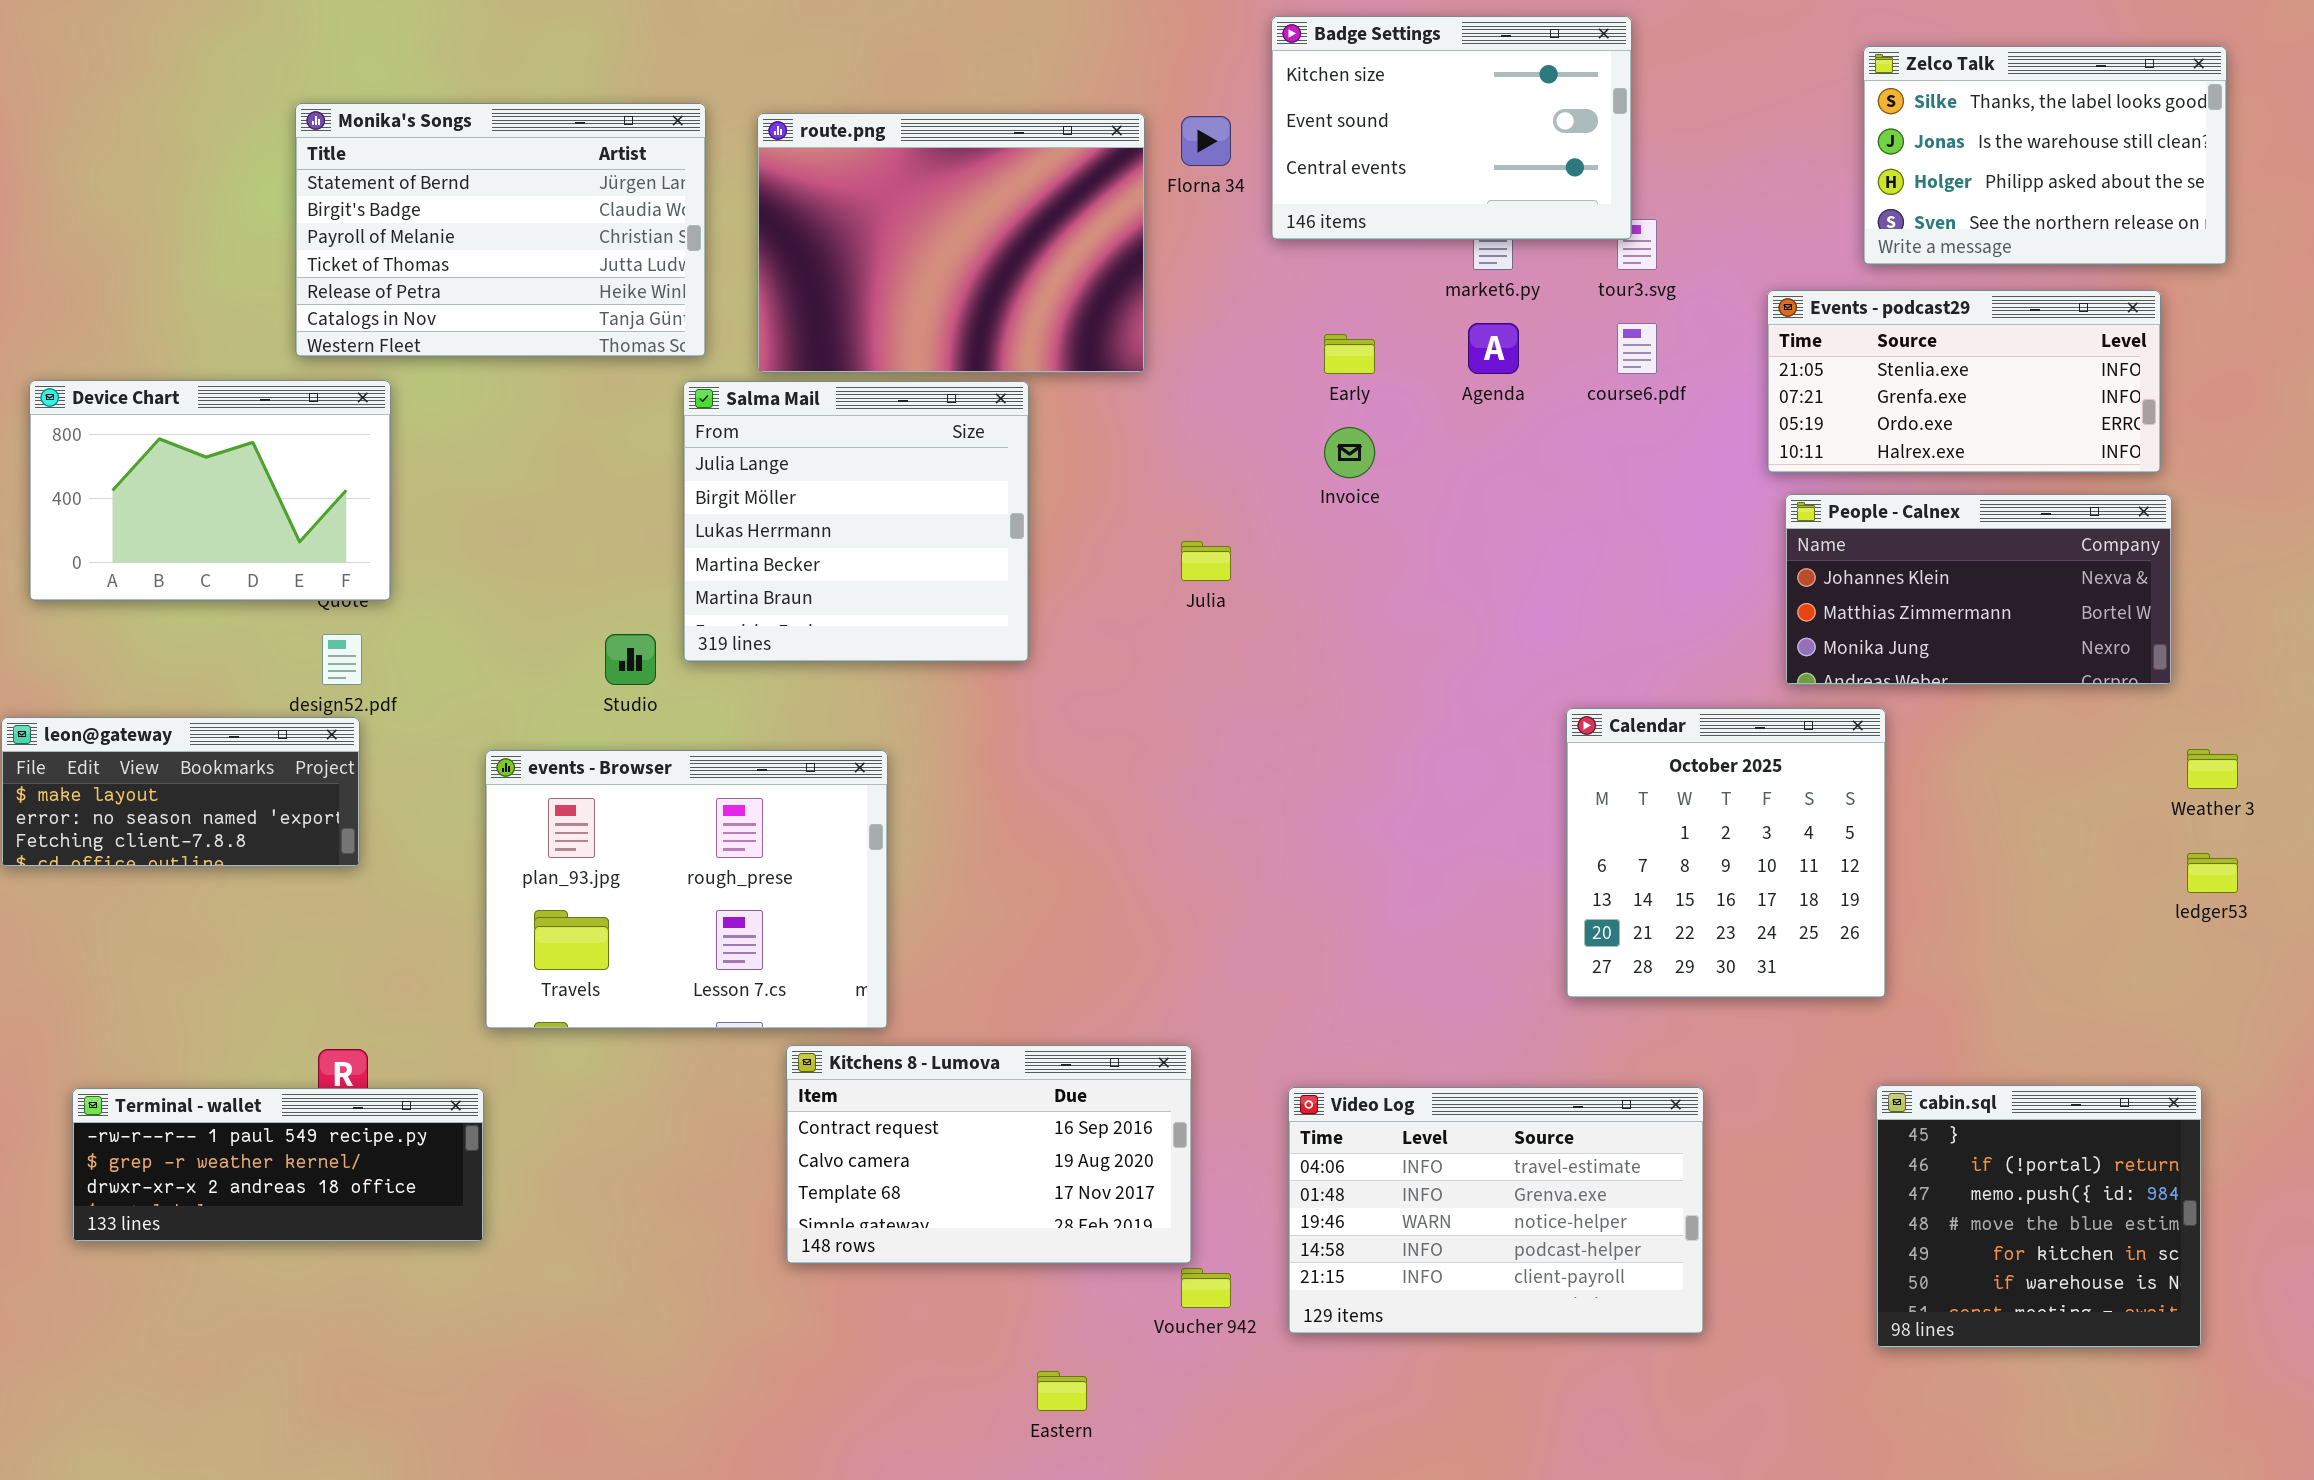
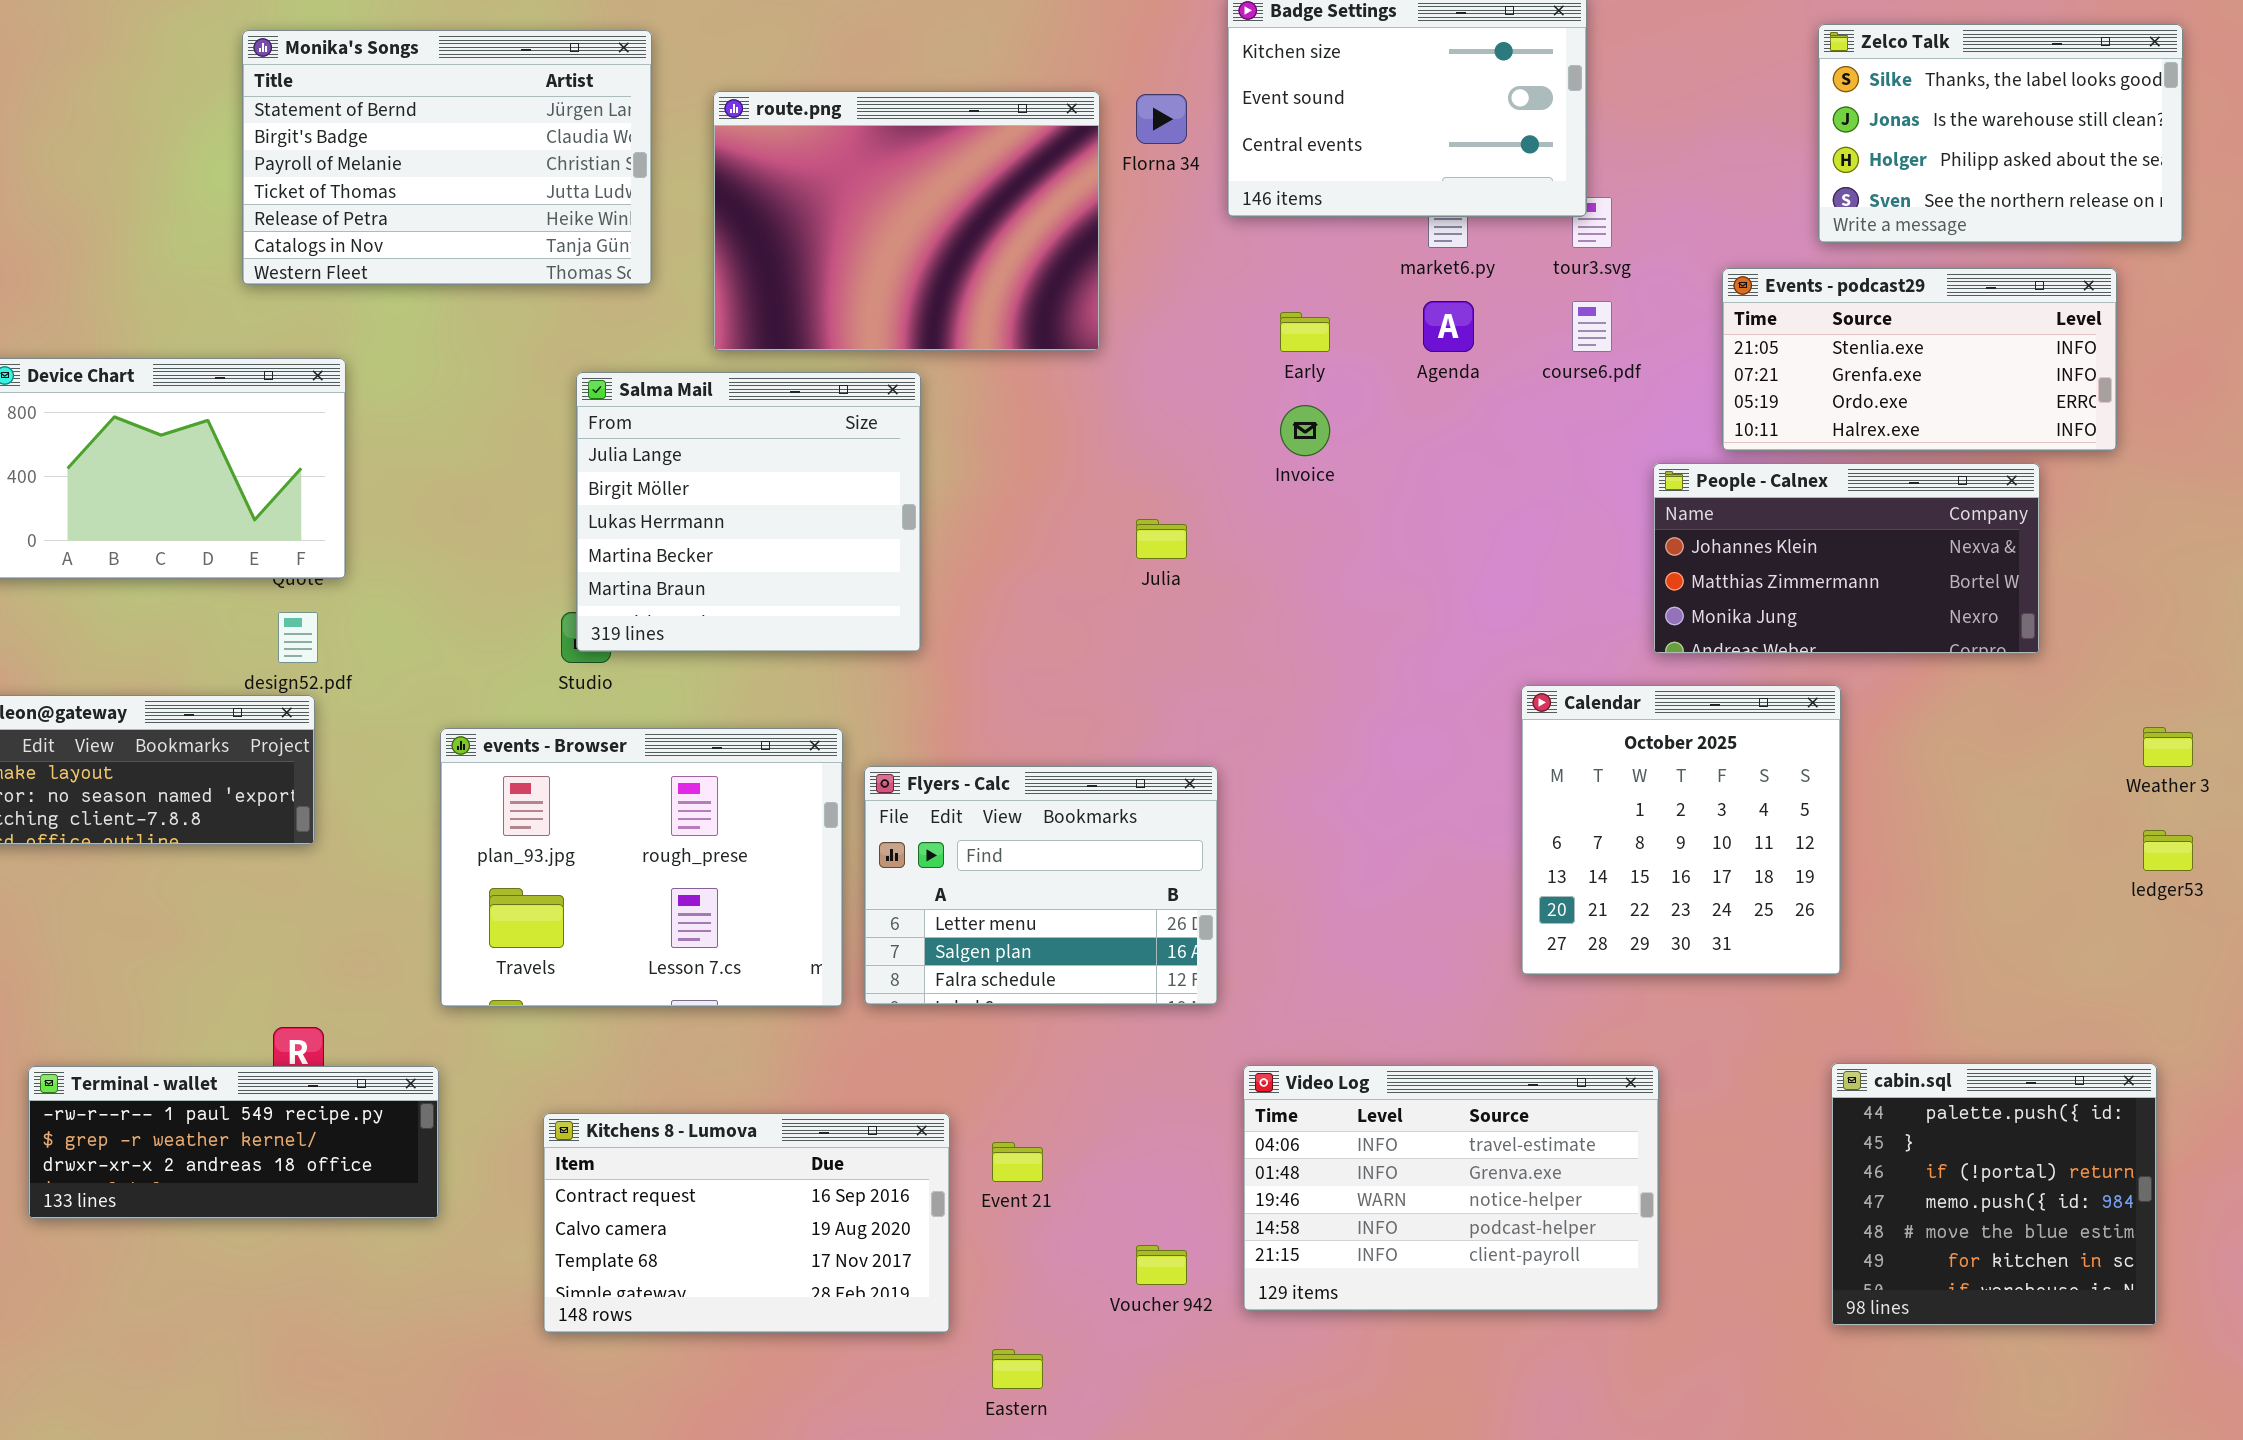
Monika's Songs: [295,103,706,357] -> [242,30,652,285], moved
Salma Mail: [683,381,1029,662] -> [576,372,921,652], moved
People - Calnex: [1785,494,2172,685] -> [1653,463,2040,654], moved
Flyers - Calc: none -> [864,766,1218,1005], opened
Kitchens 8 - Lumova: [786,1045,1192,1264] -> [543,1113,950,1333], moved
cabin.sql: [1876,1085,2202,1348] -> [1831,1063,2157,1326], scrolled up 1 row

